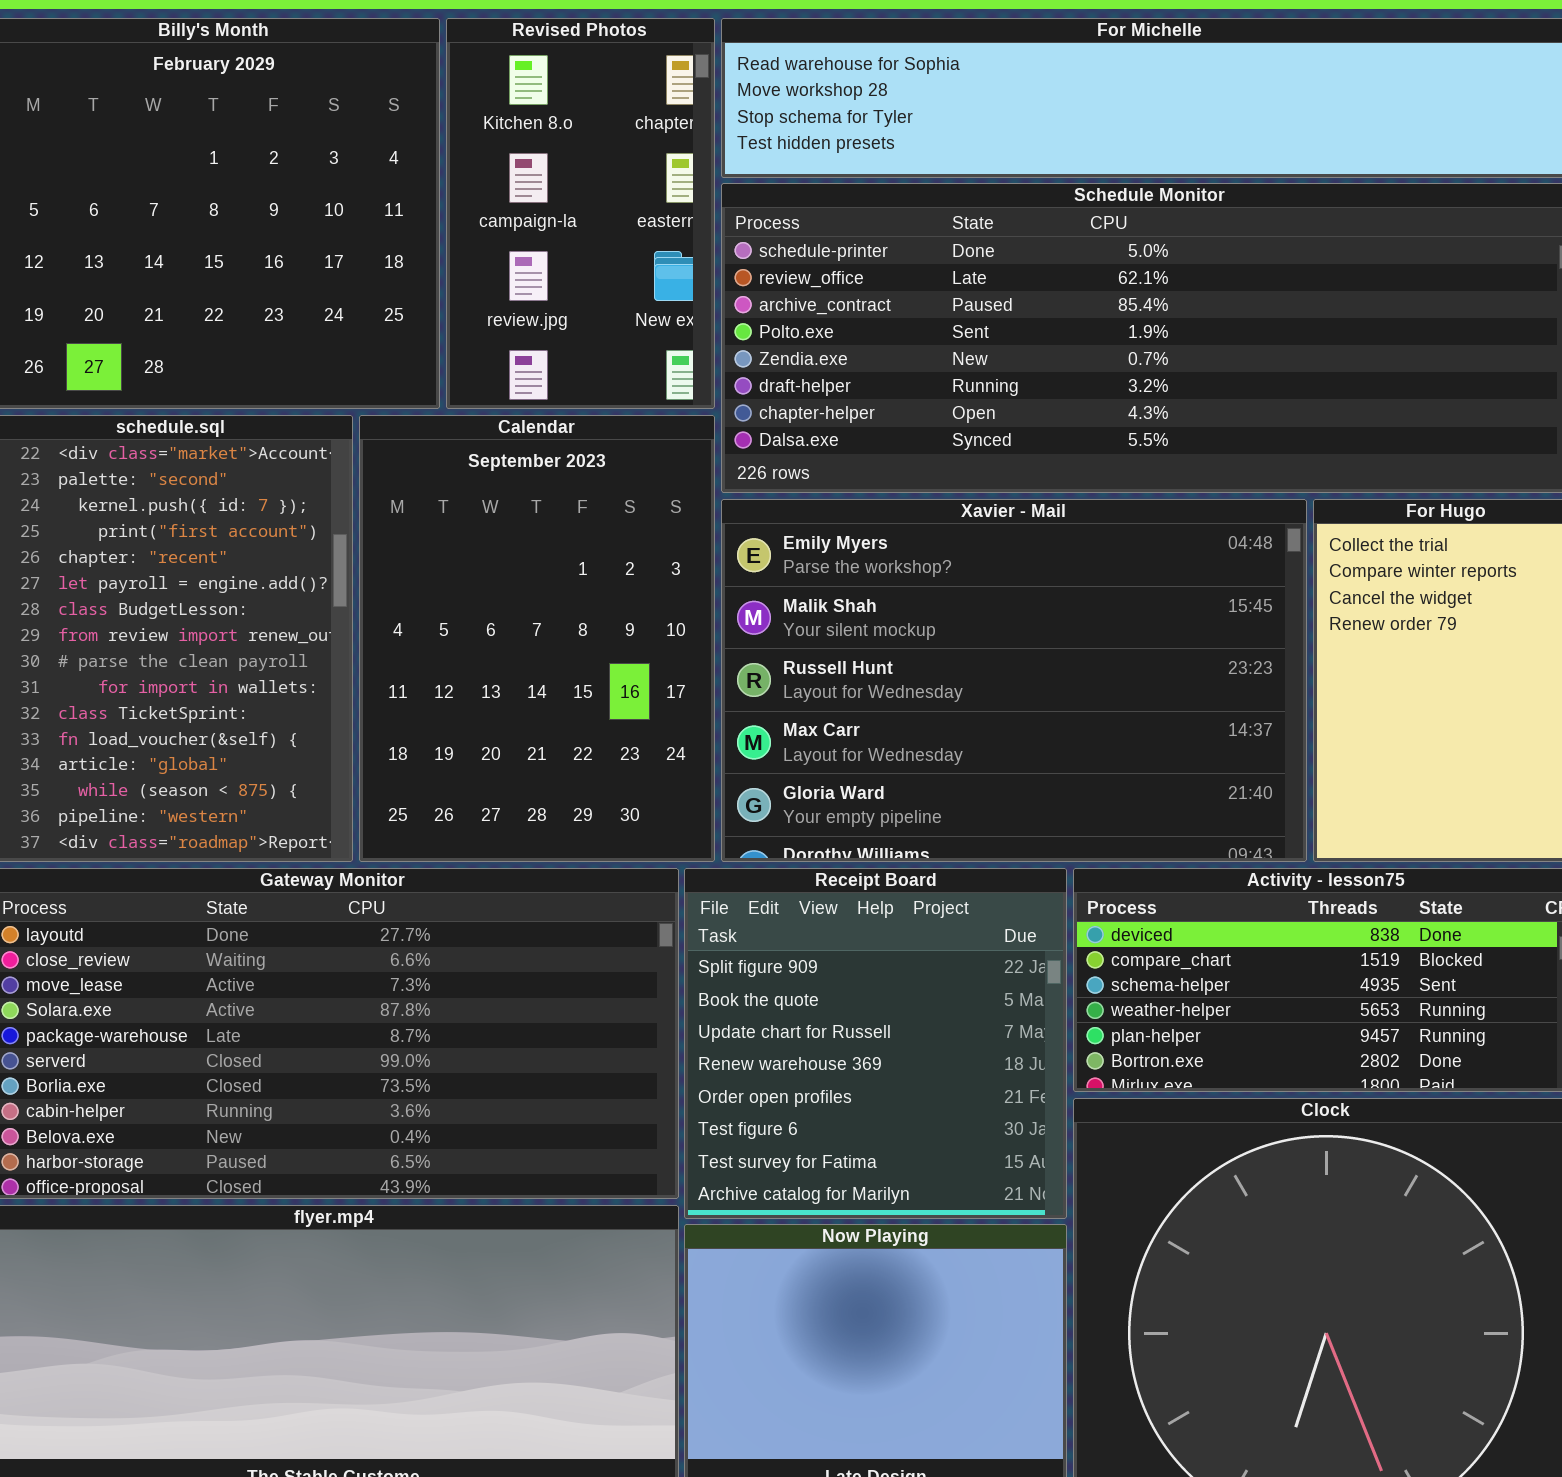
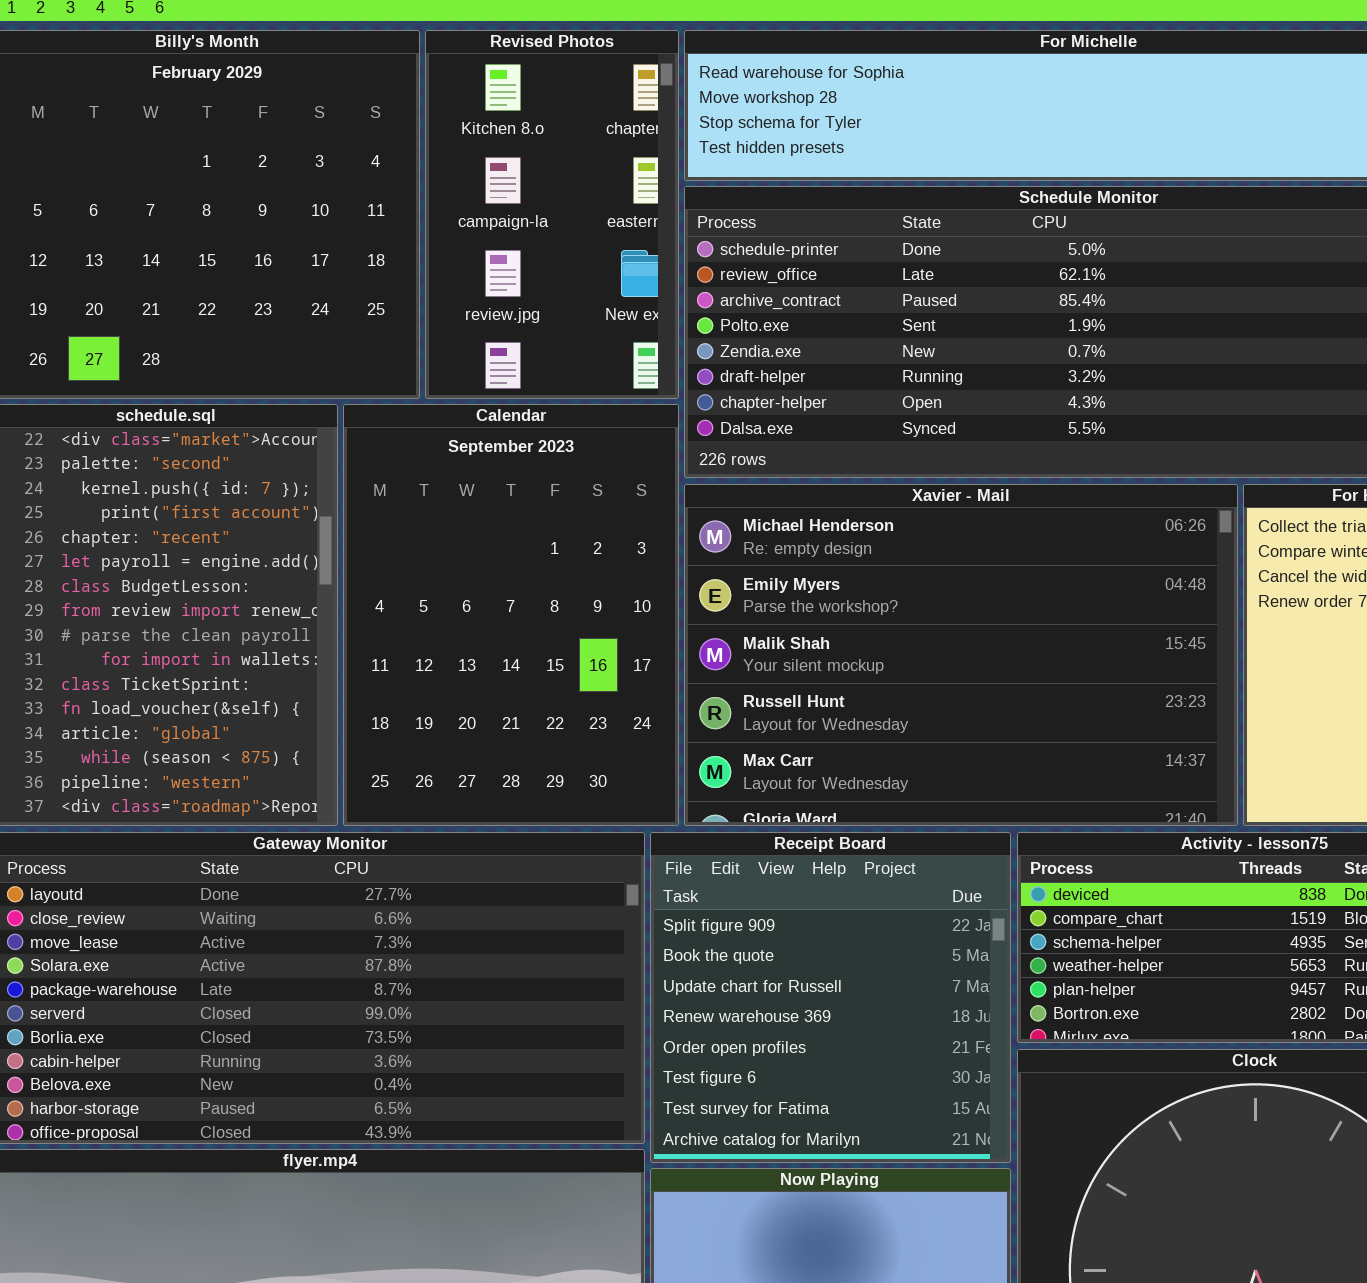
Xavier - Mail: [721,499,1307,862] -> [684,484,1238,826], scrolled up 1 row

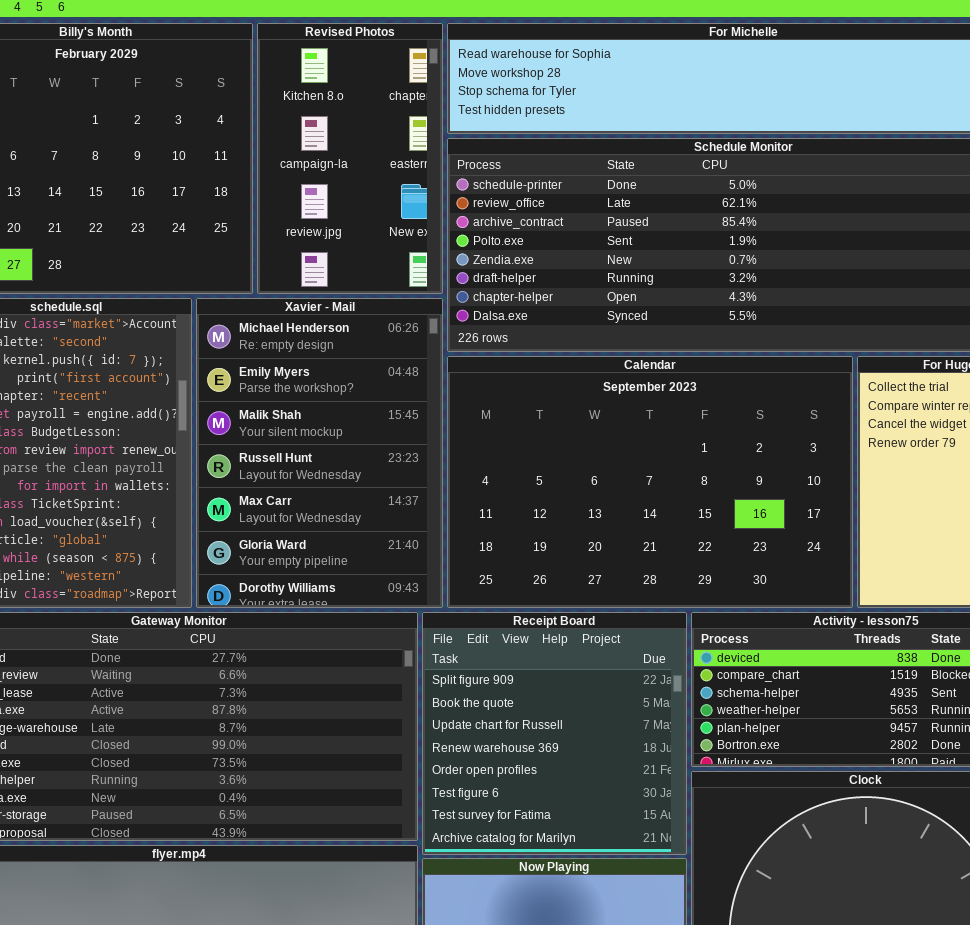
Calendar: [343,404,679,826] -> [447,356,853,608], moved, resized
Xavier - Mail: [684,484,1238,826] -> [196,298,443,608], moved, resized

